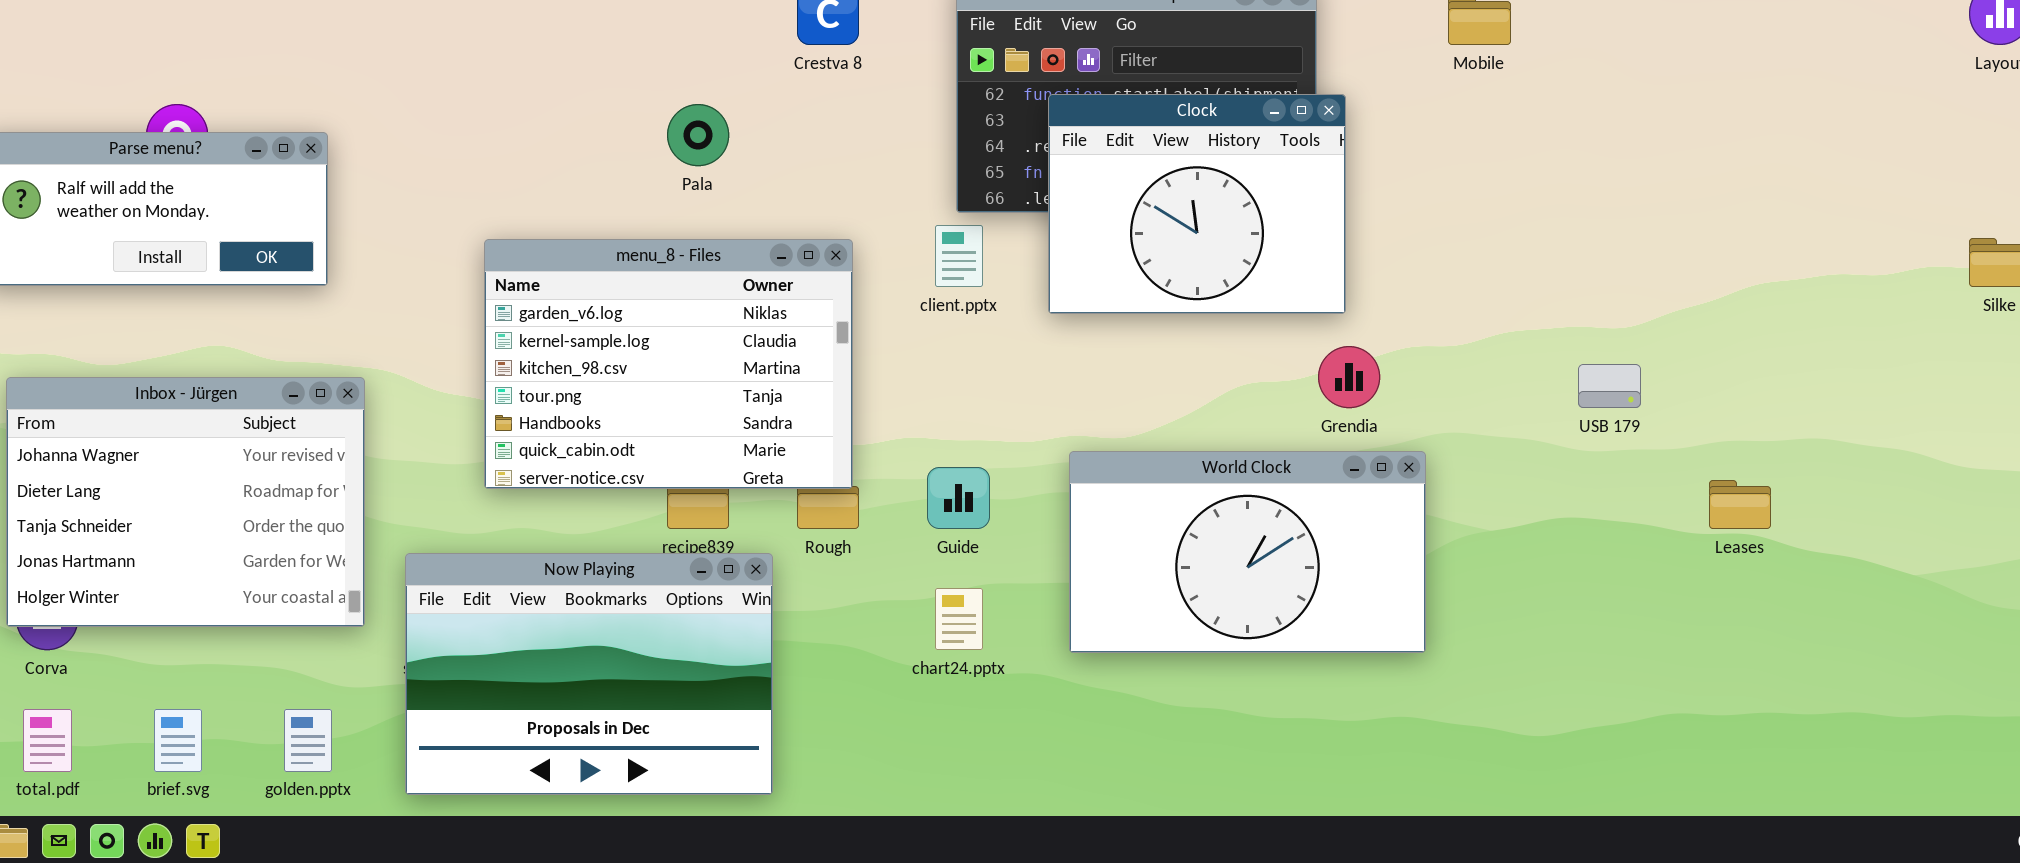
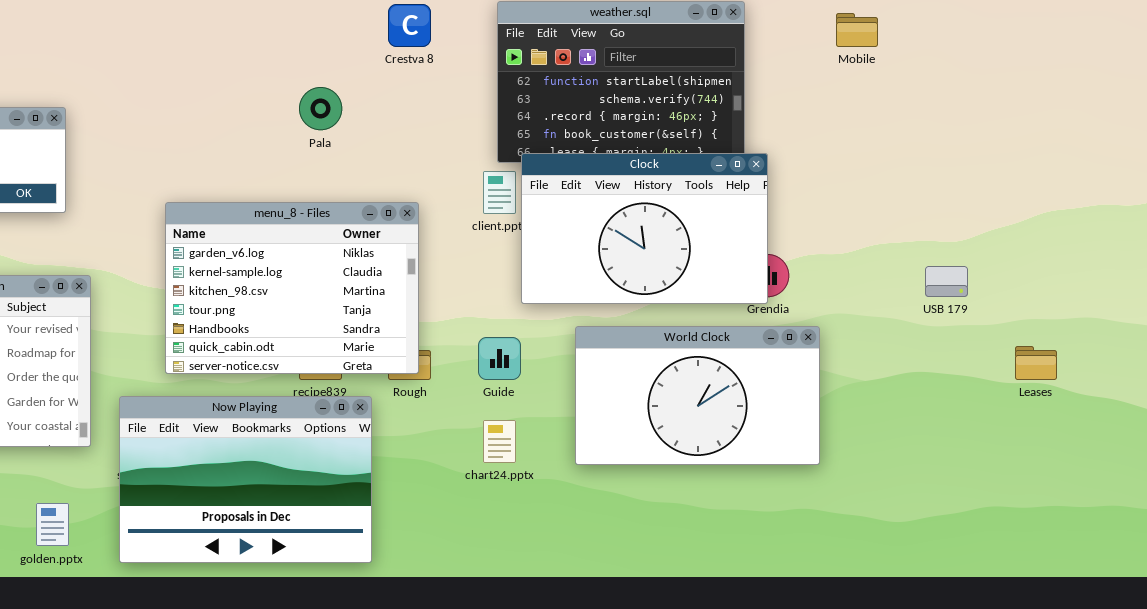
Clock: [1048,94,1346,314] -> [521,153,768,304], moved, resized
menu_8 - Files: [484,239,853,489] -> [165,202,419,374], moved

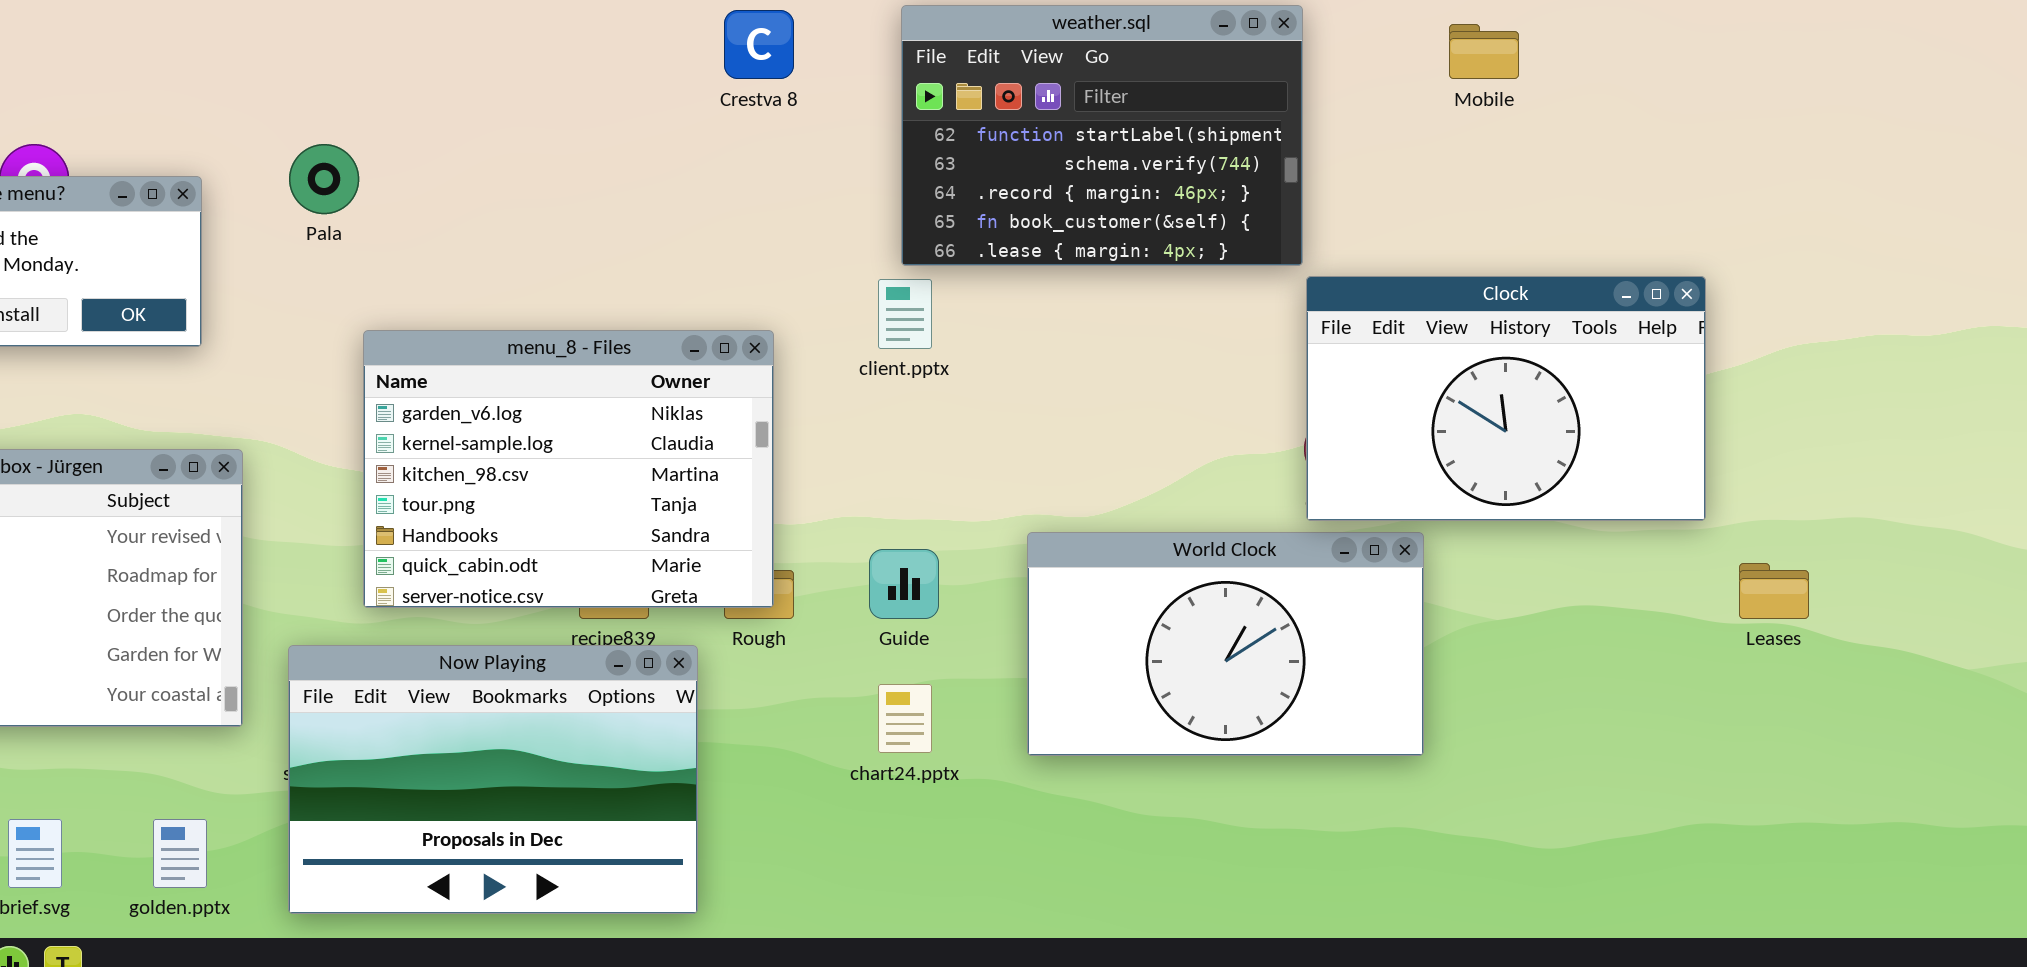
Pala: [299,87,342,130] -> [289,144,359,214], moved
Clock: [521,153,768,304] -> [1306,276,1706,521], moved

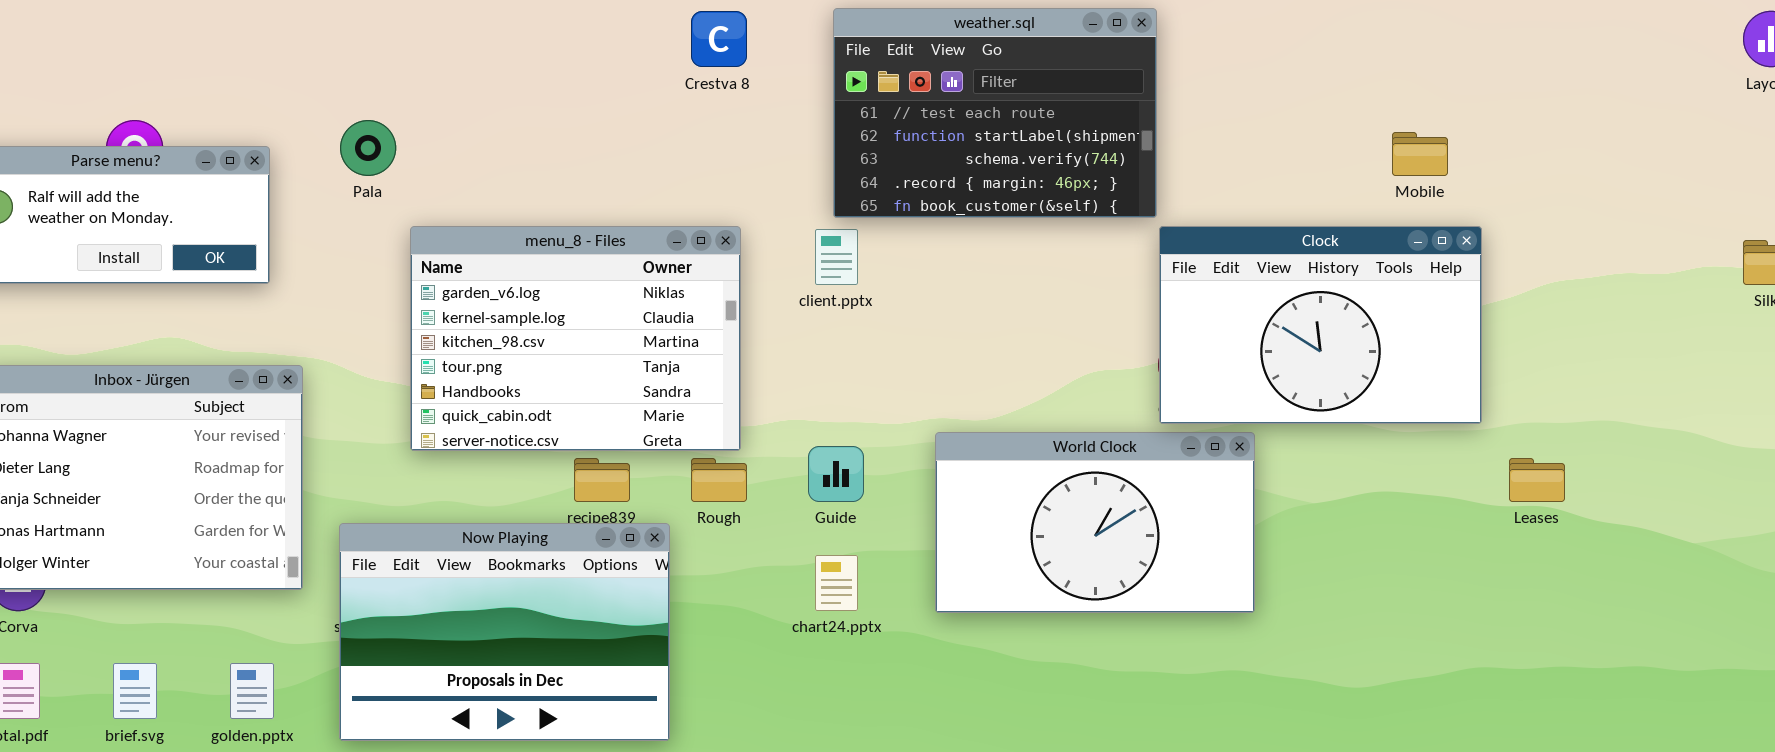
weather.sql: [901,5,1303,266] -> [833,8,1157,218], scrolled up 1 row
Mobile: [1449,24,1519,79] -> [1392,132,1448,176], moved
menu_8 - Files: [363,330,774,608] -> [410,226,741,451], moved

